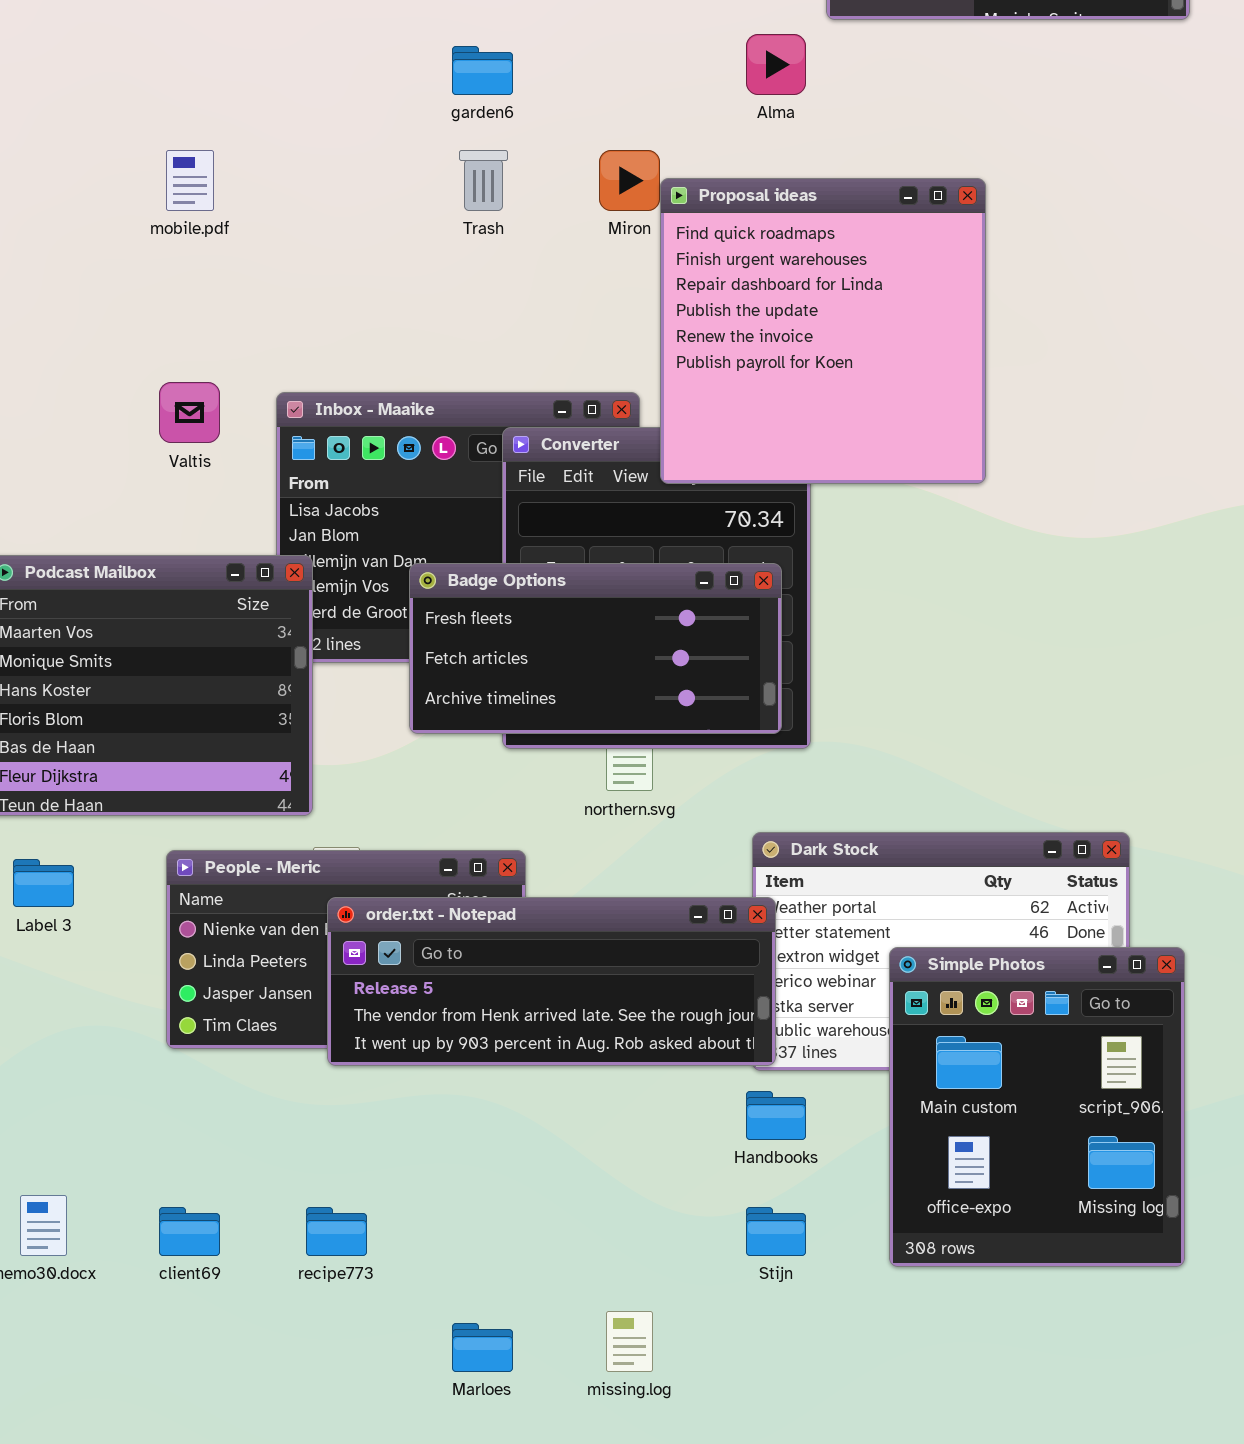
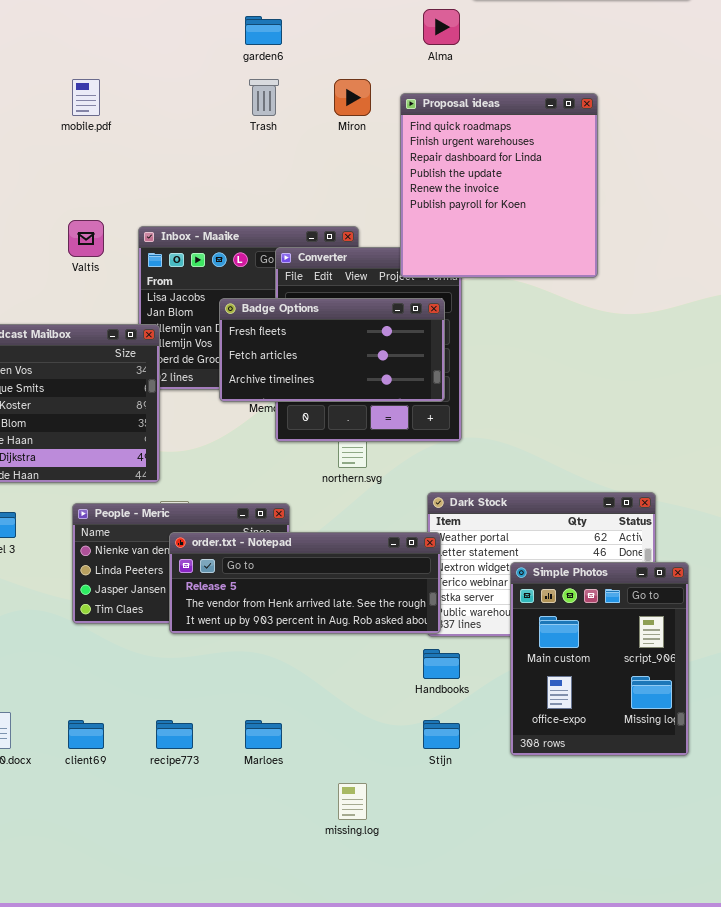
Proposal ideas: [660,178,986,484] -> [400,93,598,278], moved
Badge Options: [409,563,782,734] -> [219,298,445,402], moved
Marloes: [452,1323,513,1372] -> [245,720,282,749], moved

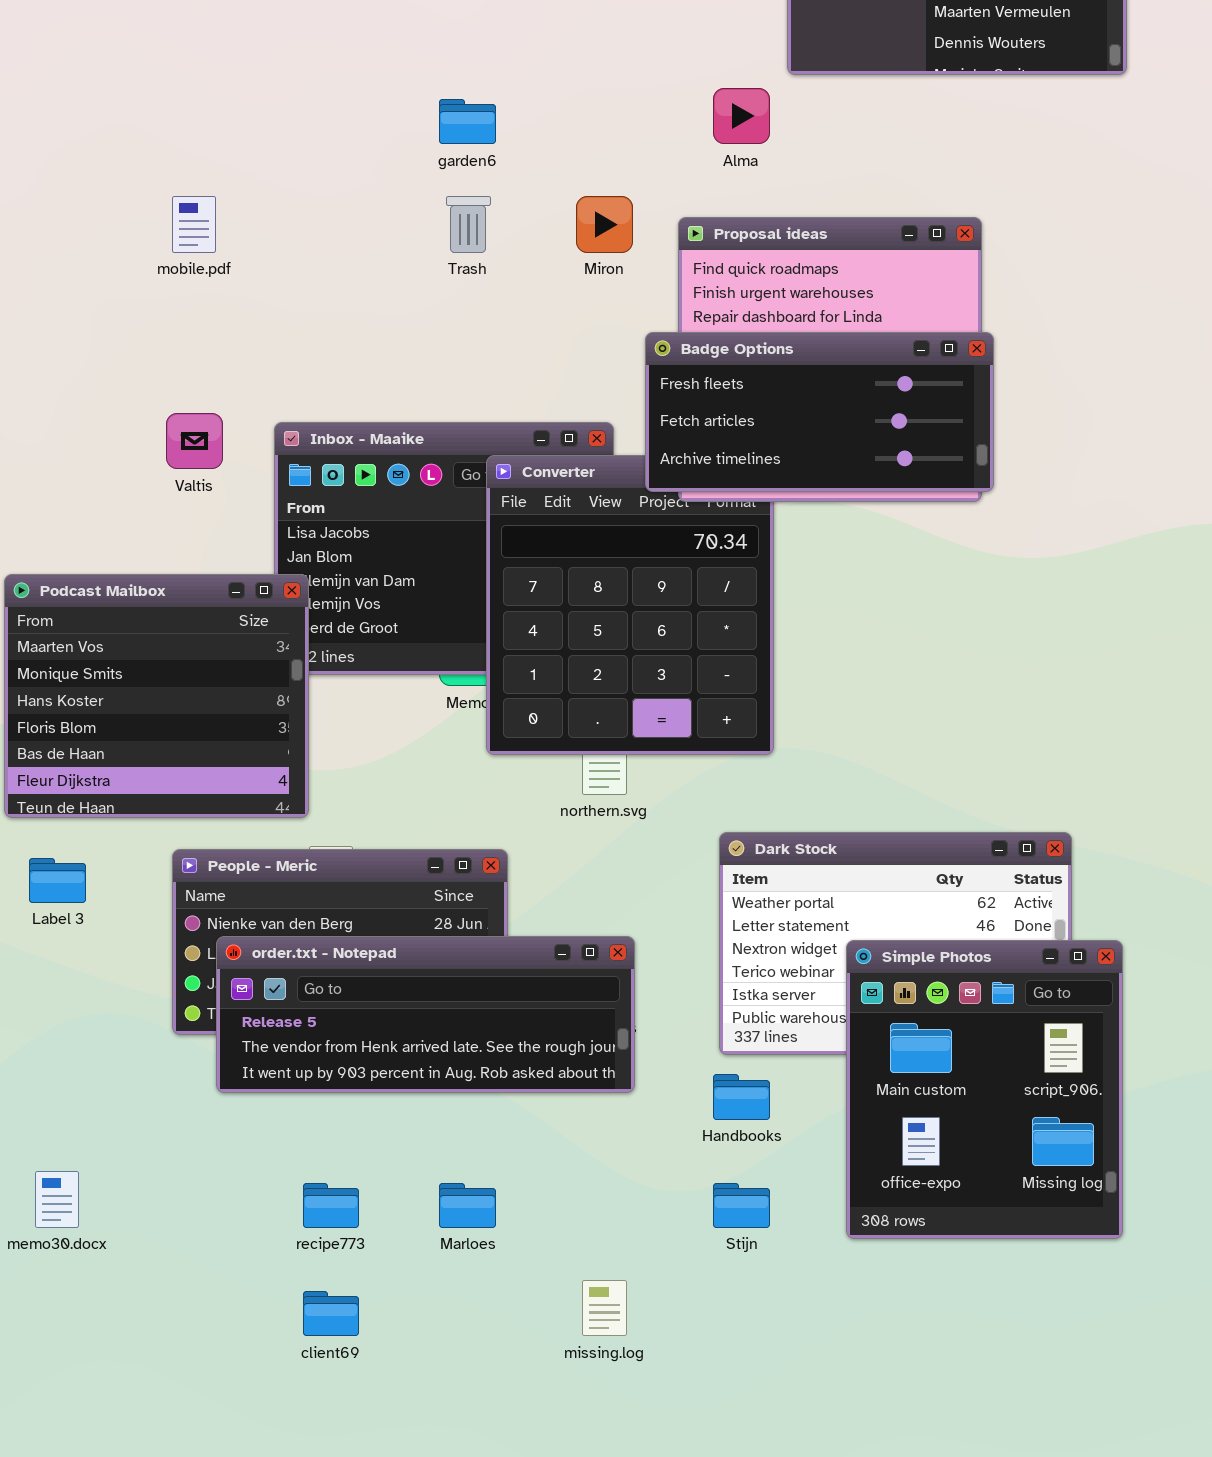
Badge Options: [219,298,445,402] -> [645,332,994,492], moved
order.txt - Notepad: [169,532,441,634] -> [216,936,635,1093], moved
client69: [68,720,104,749] -> [303,1291,359,1336], moved

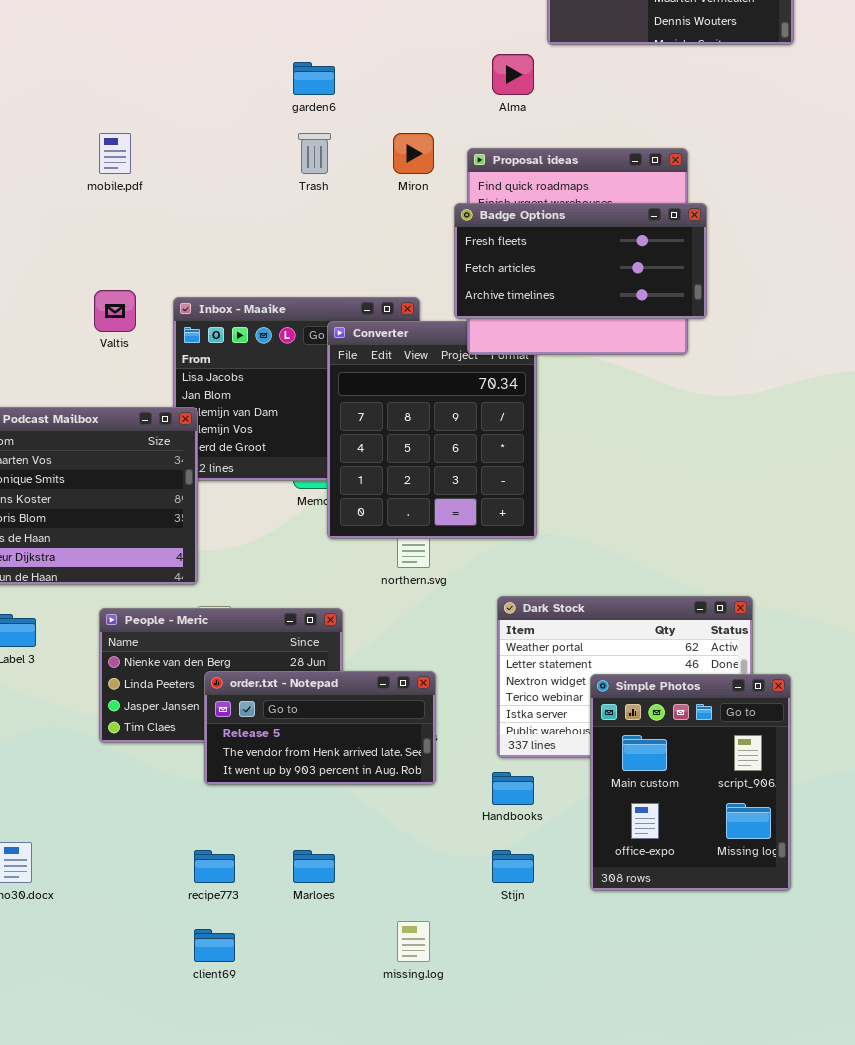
Badge Options: [645,332,994,492] -> [454,203,707,319], moved
order.txt - Notepad: [216,936,635,1093] -> [204,671,436,785], resized

